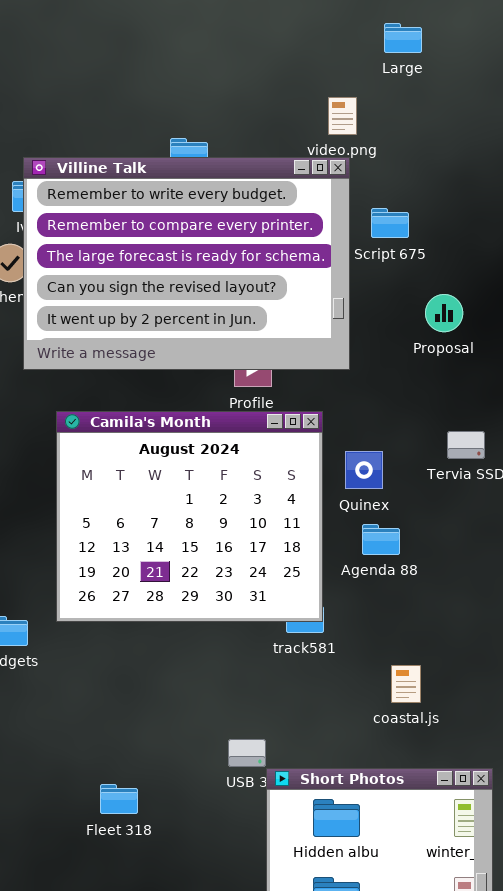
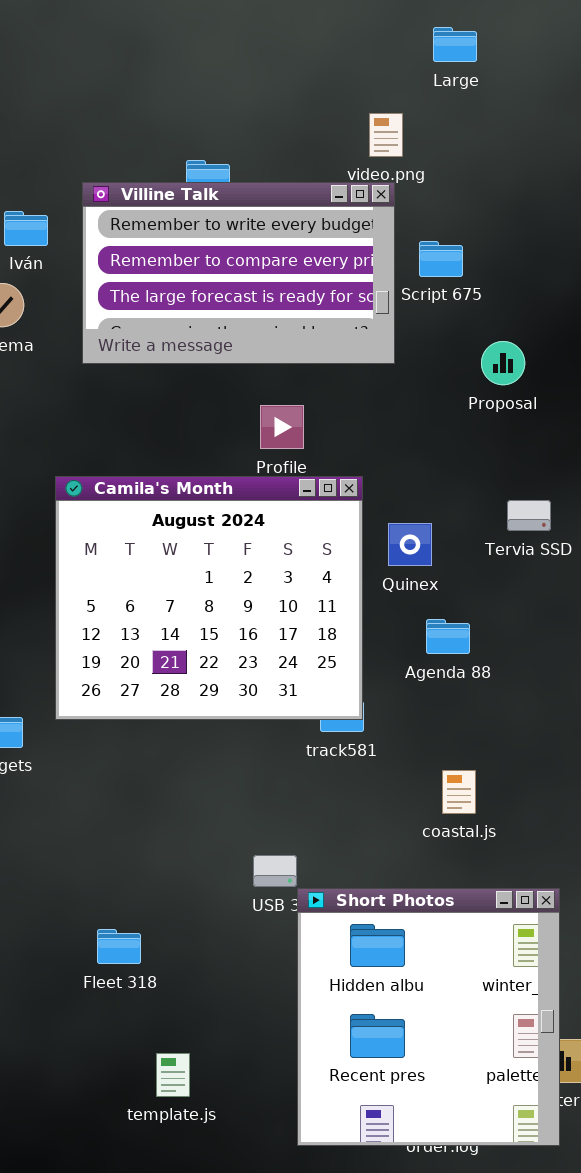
Villine Talk: [23,157,350,370] -> [82,182,395,364], resized
Agenda 88: [362,524,400,555] -> [426,619,470,654], moved
Fleet 318: [100,784,138,814] -> [97,929,141,964], moved

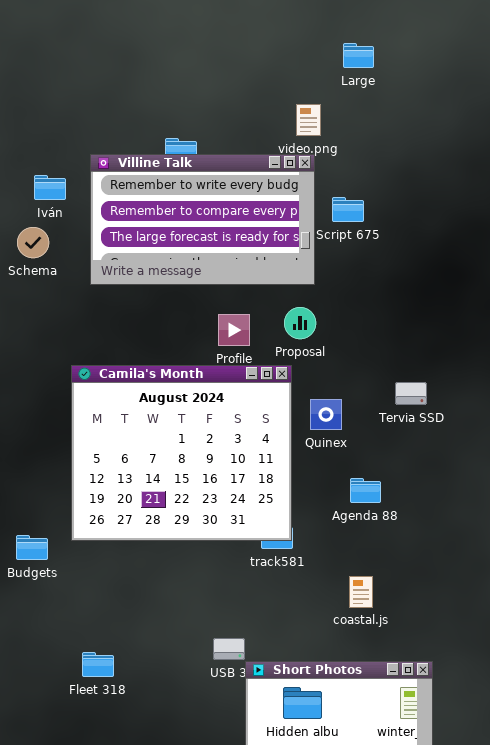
Proposal: [481,341,525,385] -> [284,307,316,339], moved
Agenda 88: [426,619,470,654] -> [350,478,381,503], moved
Fleet 318: [97,929,141,964] -> [82,652,114,677], moved

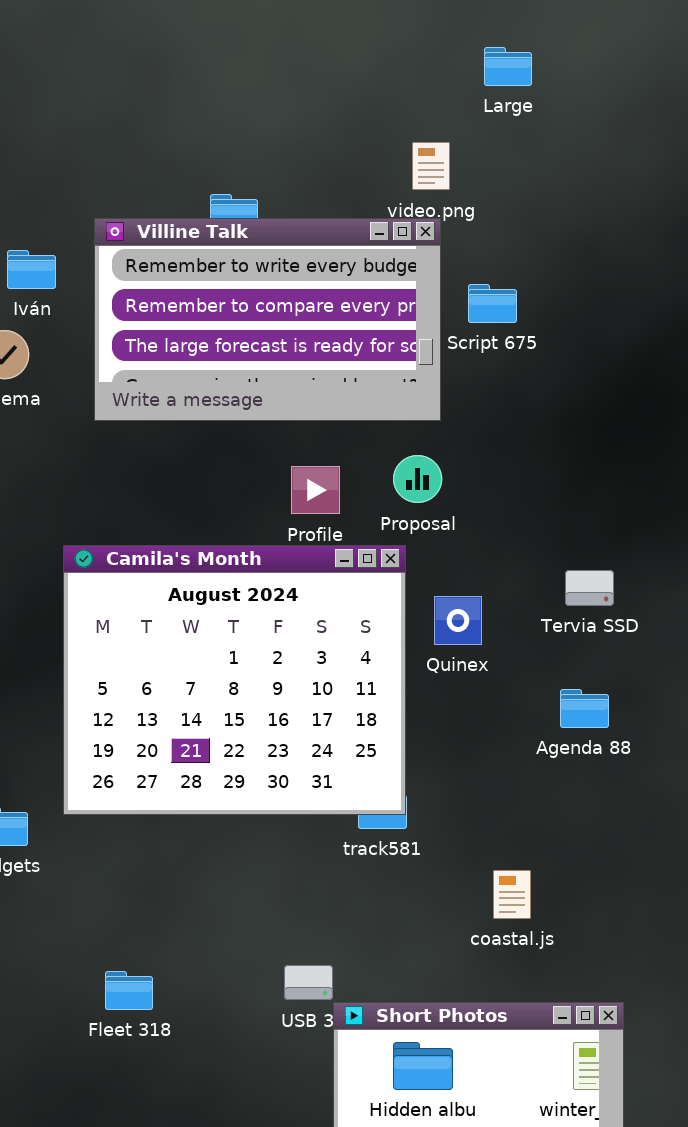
Agenda 88: [350,478,381,503] -> [560,689,609,728], moved
Fleet 318: [82,652,114,677] -> [105,971,153,1010], moved

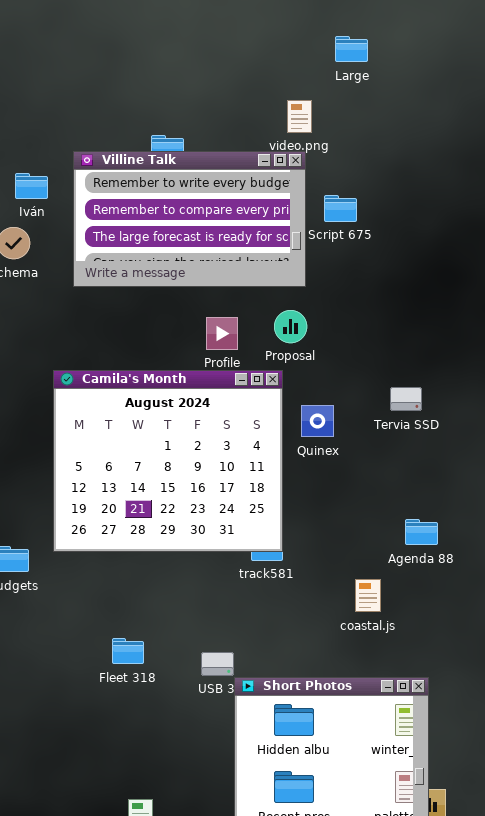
Agenda 88: [560,689,609,728] -> [405,519,438,545], moved
coastal.js: [493,870,531,919] -> [355,579,381,612], moved
Fleet 318: [105,971,153,1010] -> [112,638,144,664], moved

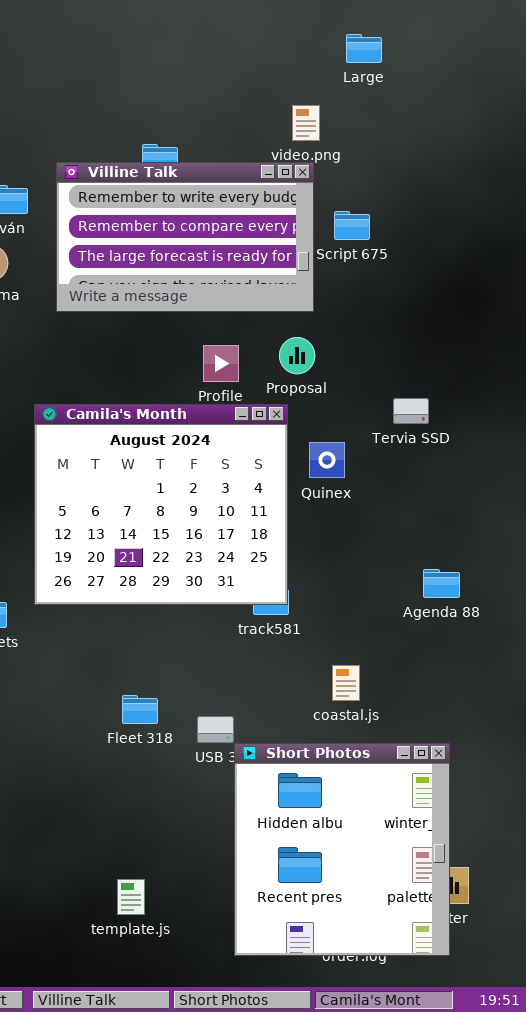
Tervia SSD: [390,387,422,411] -> [393,398,429,424], moved
coastal.js: [355,579,381,612] -> [332,665,360,701], moved
Fleet 318: [112,638,144,664] -> [122,695,158,724], moved

